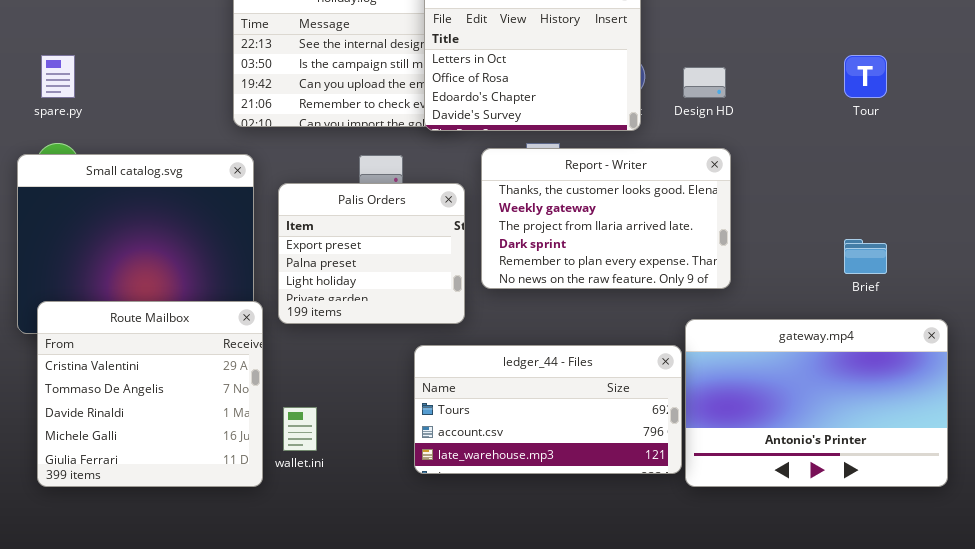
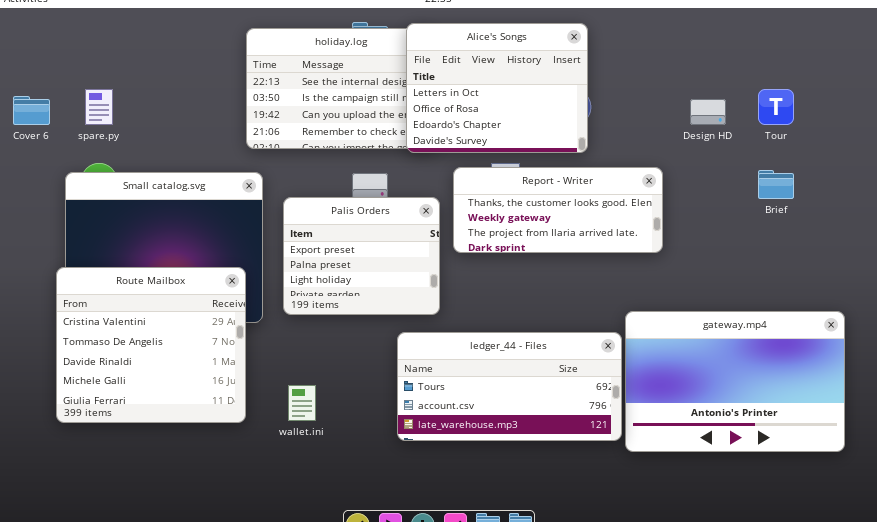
Design HD: [683,67,726,98] -> [690,99,726,125], moved
Report - Writer: [481,148,731,289] -> [453,167,663,253], resized
Brief: [844,239,887,274] -> [758,170,794,199], moved
Route Mailbox: [37,301,263,487] -> [56,267,246,423], moved

